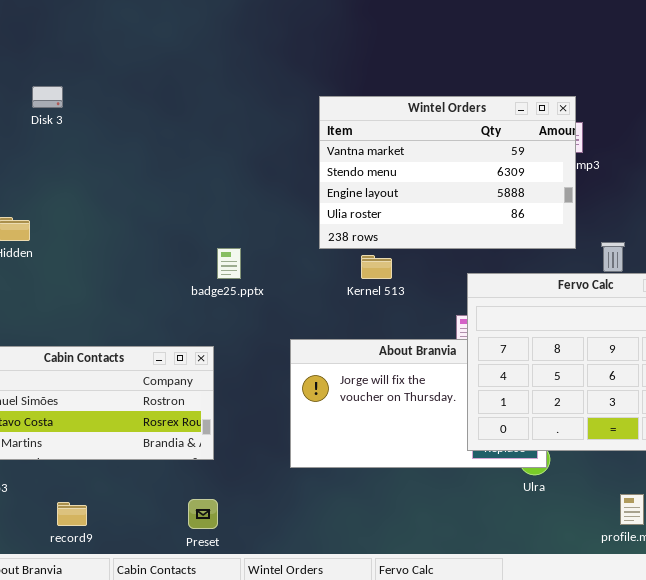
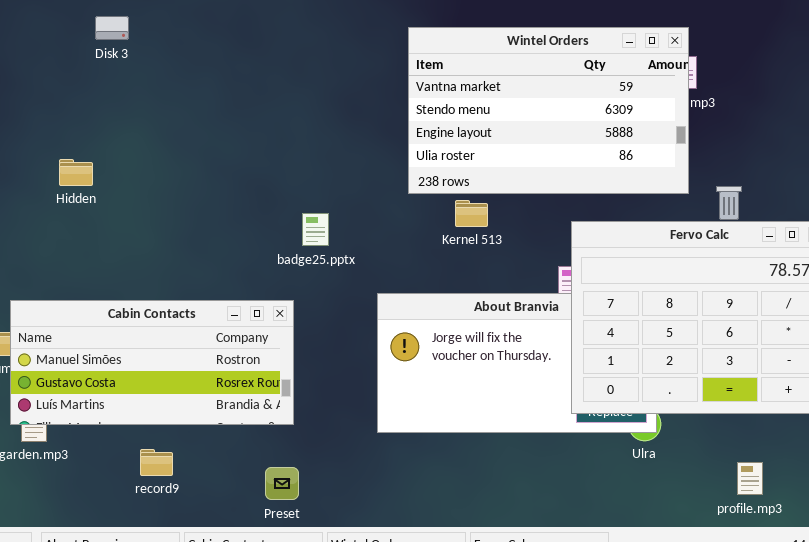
badge25.pptx: [217,248,241,279] -> [302,213,329,246], moved
record9: [57,502,87,526] -> [140,449,173,476], moved

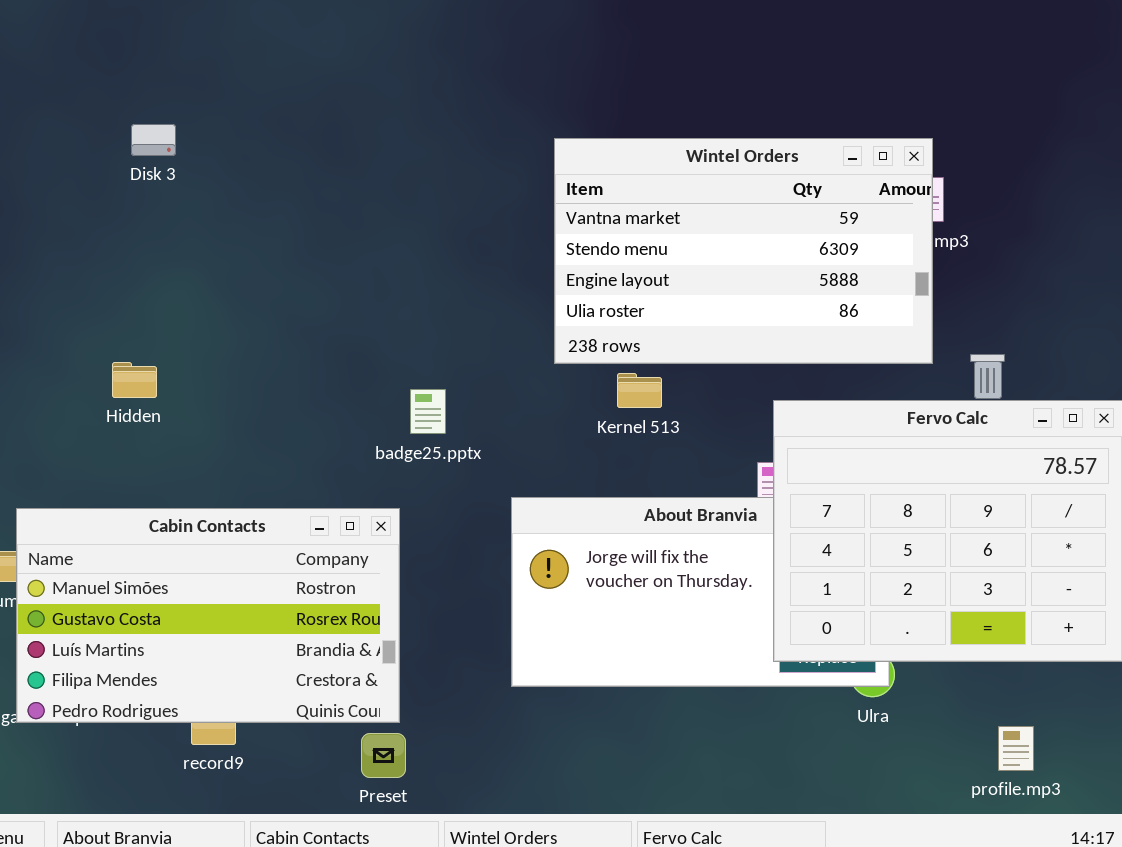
Hidden: [59,159,93,186] -> [112,362,157,398], moved
Cabin Contacts: [10,300,294,425] -> [16,508,400,723], resized

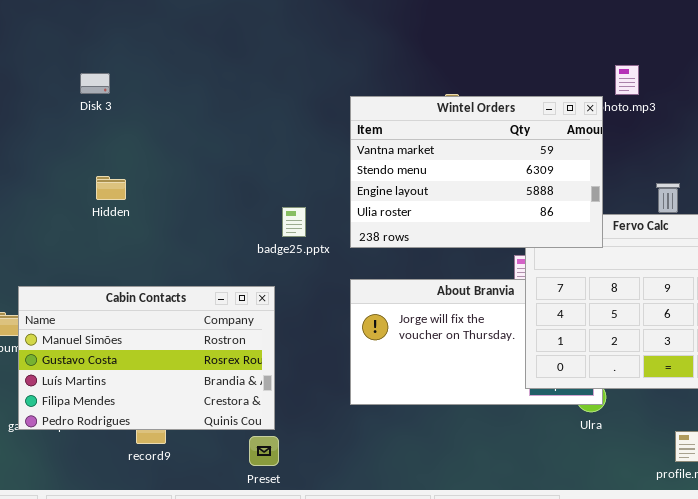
Disk 3: [131,124,176,156] -> [80,73,110,94], moved
Wintel Orders: [554,138,933,364] -> [350,96,603,248], moved
Hidden: [112,362,157,398] -> [96,176,126,200], moved

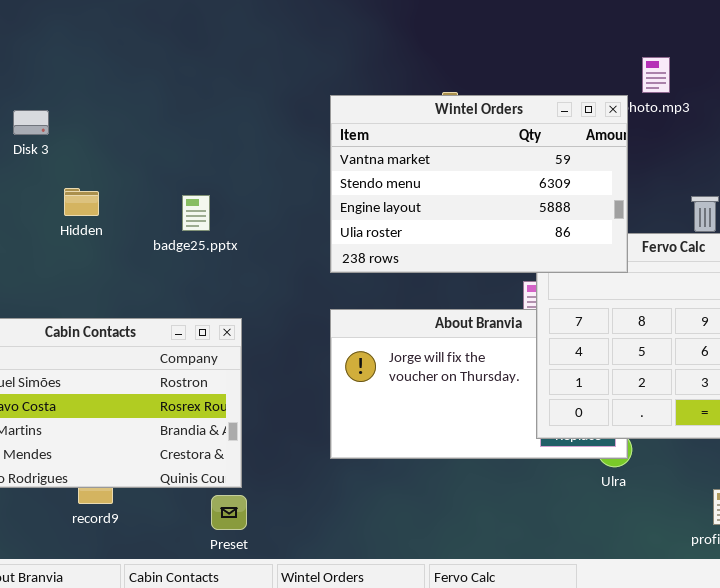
Disk 3: [80,73,110,94] -> [13,110,49,135], moved
Hidden: [96,176,126,200] -> [64,188,99,216], moved
badge25.pptx: [282,207,306,237] -> [182,195,210,231], moved

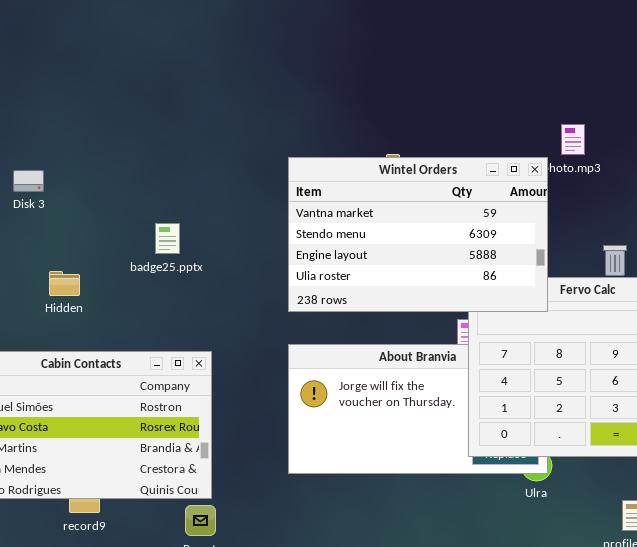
Hidden: [64,188,99,216] -> [49,271,80,296], moved
badge25.pptx: [182,195,210,231] -> [155,223,180,254], moved

